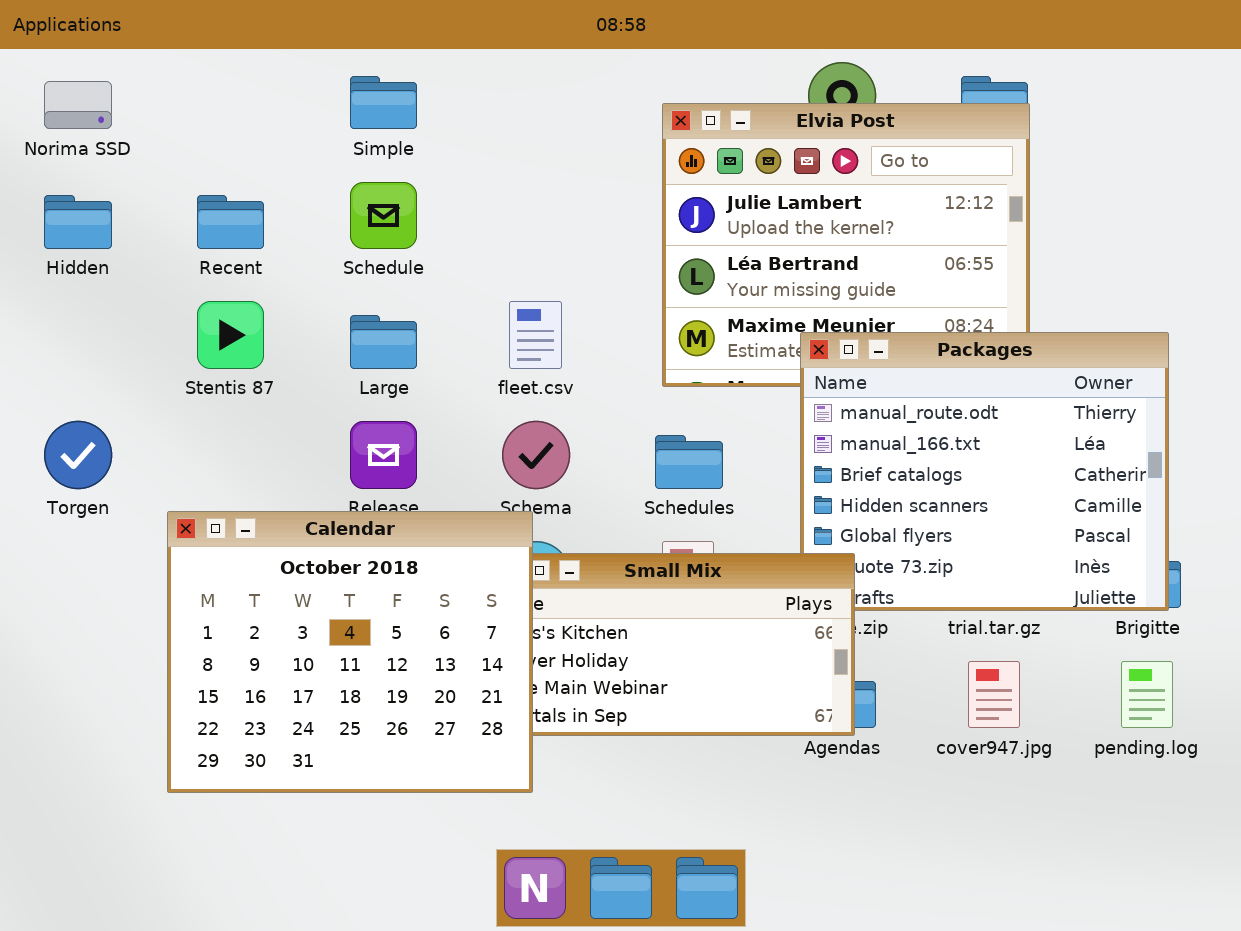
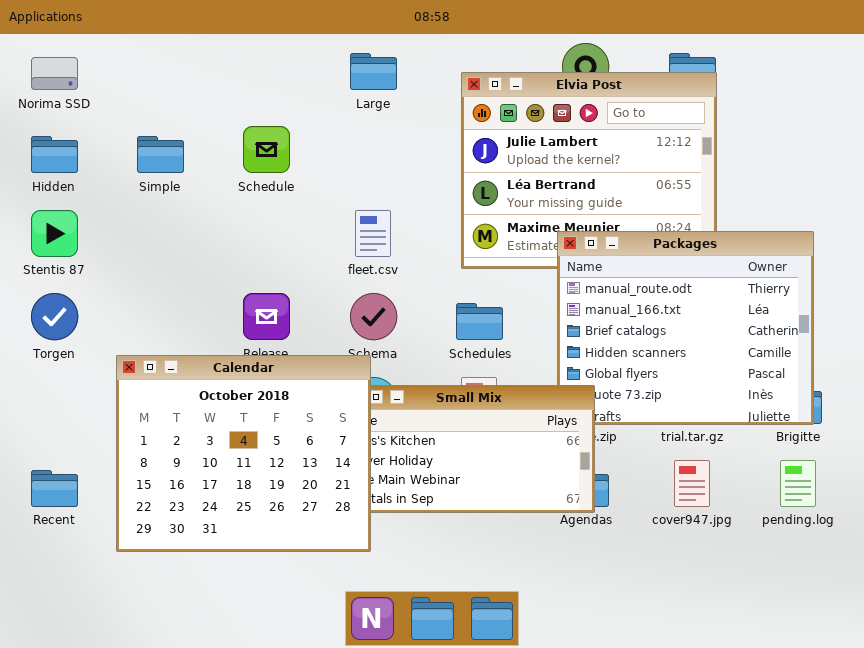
Simple: [350,76,417,129] -> [137,136,184,173], moved
Recent: [197,195,264,249] -> [31,470,78,507], moved
Stentis 87: [197,301,264,369] -> [31,210,78,257], moved
Large: [350,315,417,369] -> [350,53,397,90], moved

